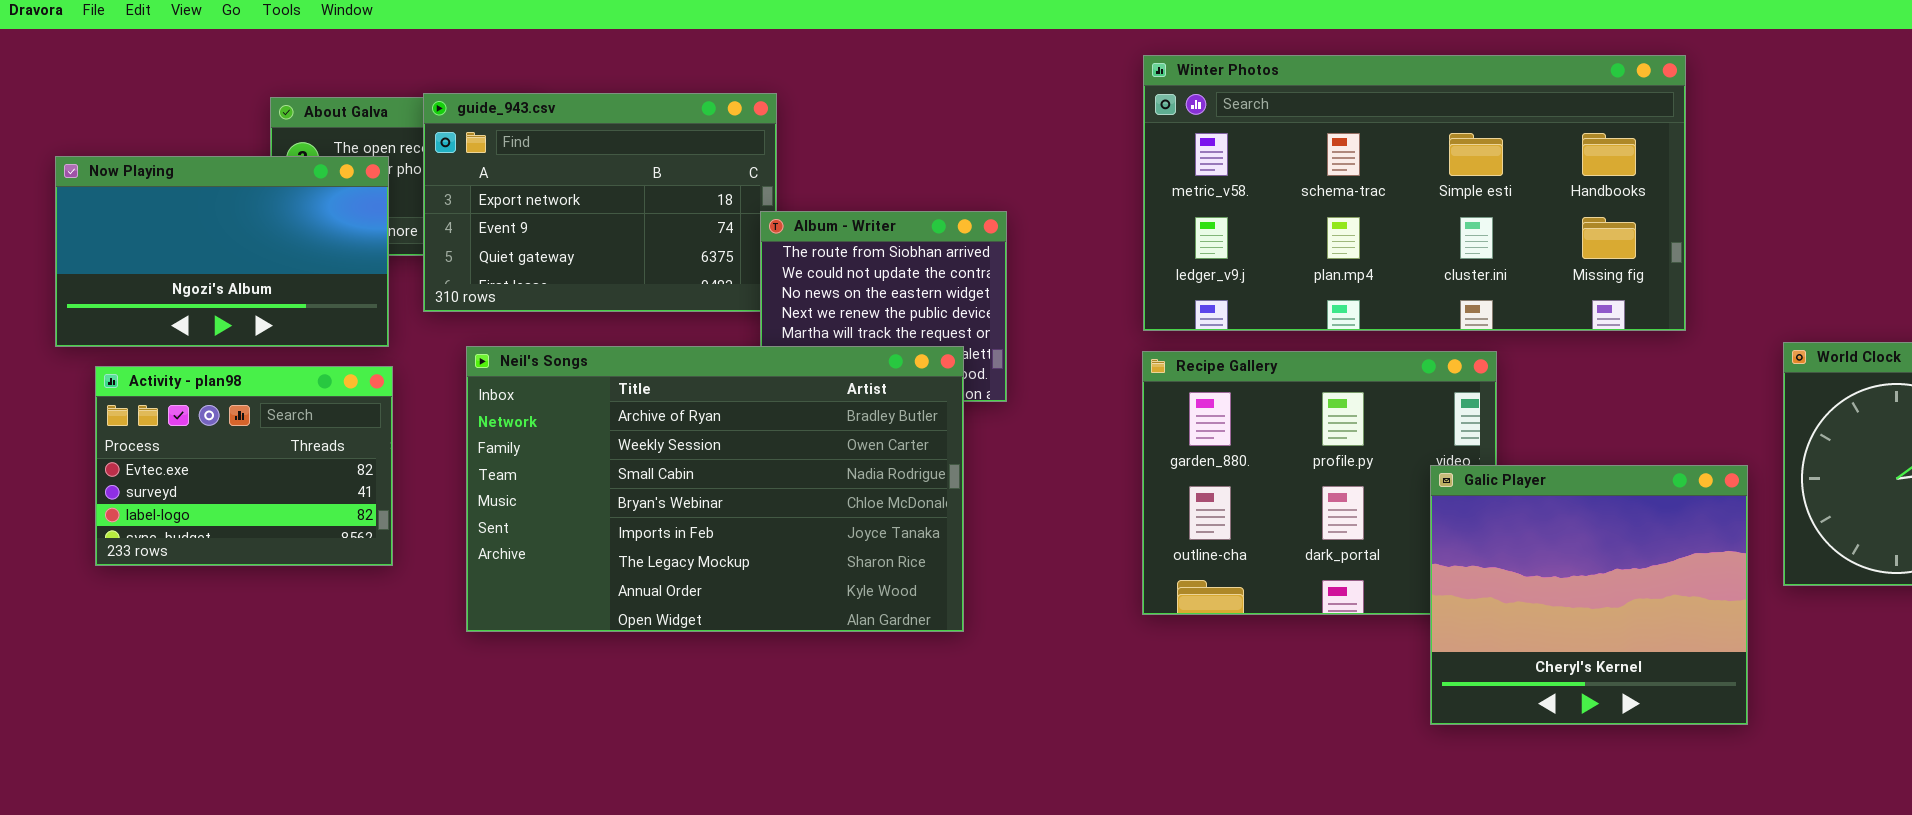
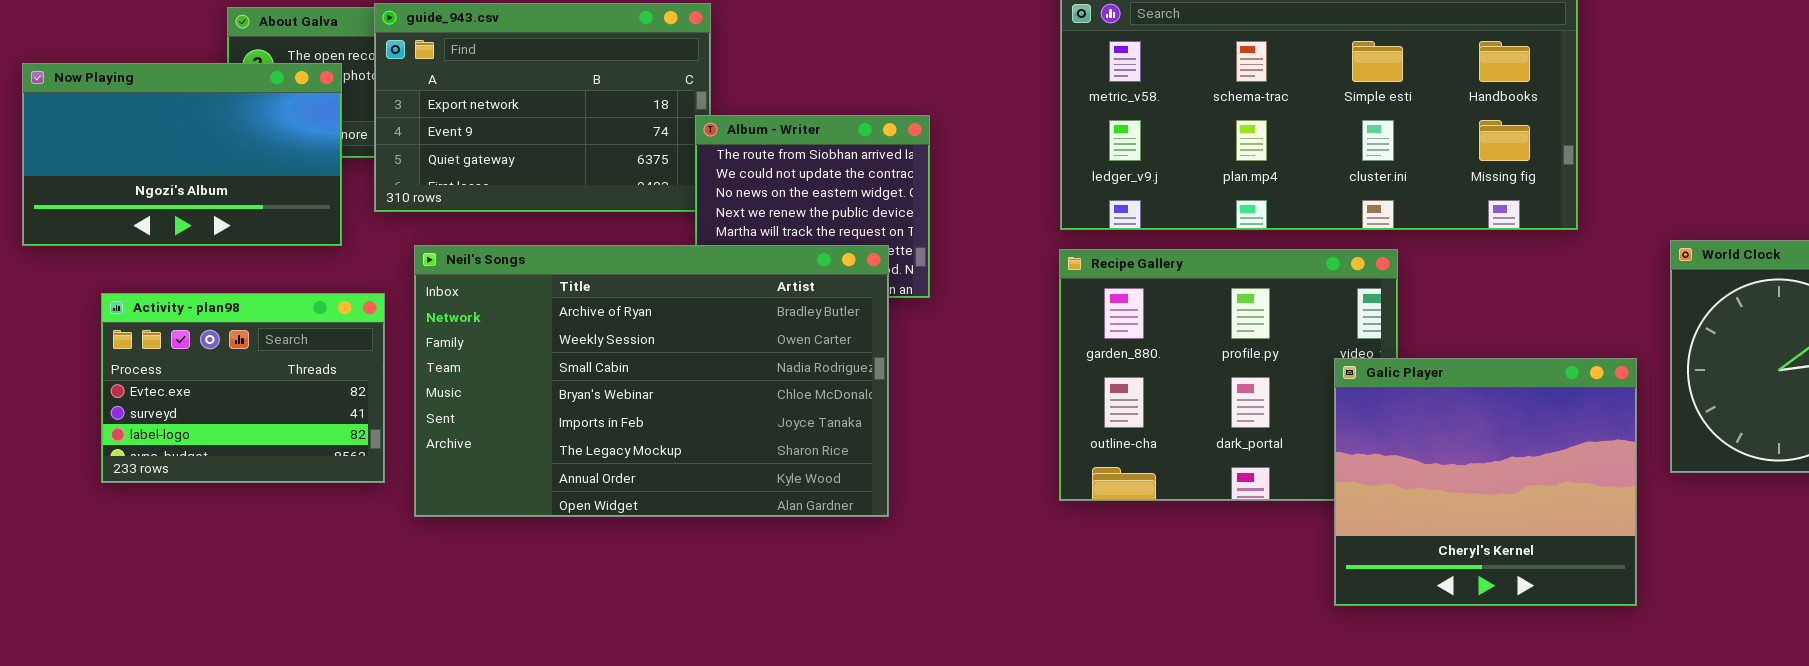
Activity - plan98: [95,366,393,566] -> [101,293,385,483], moved

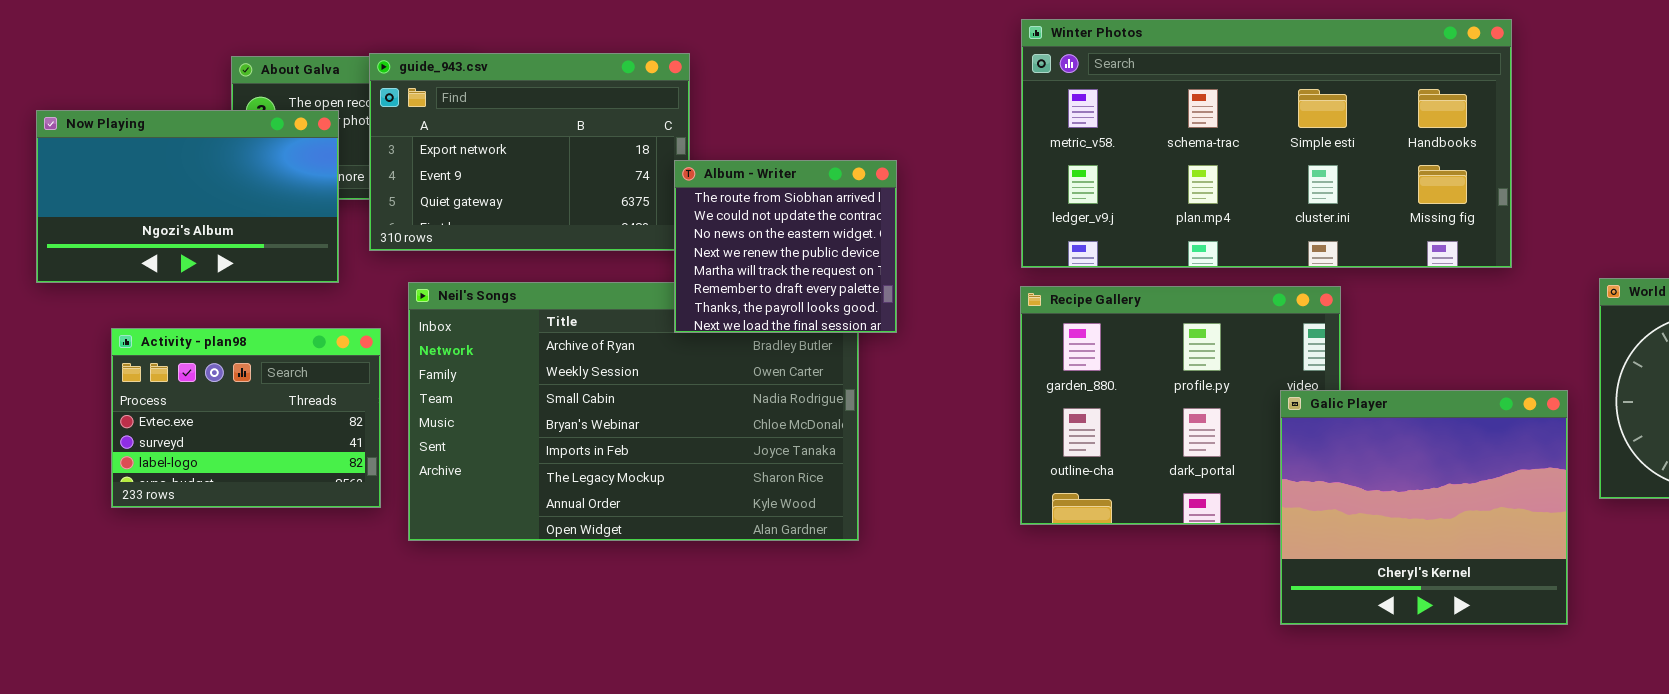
Album - Writer: [695,115,930,298] -> [674,160,897,333], raised

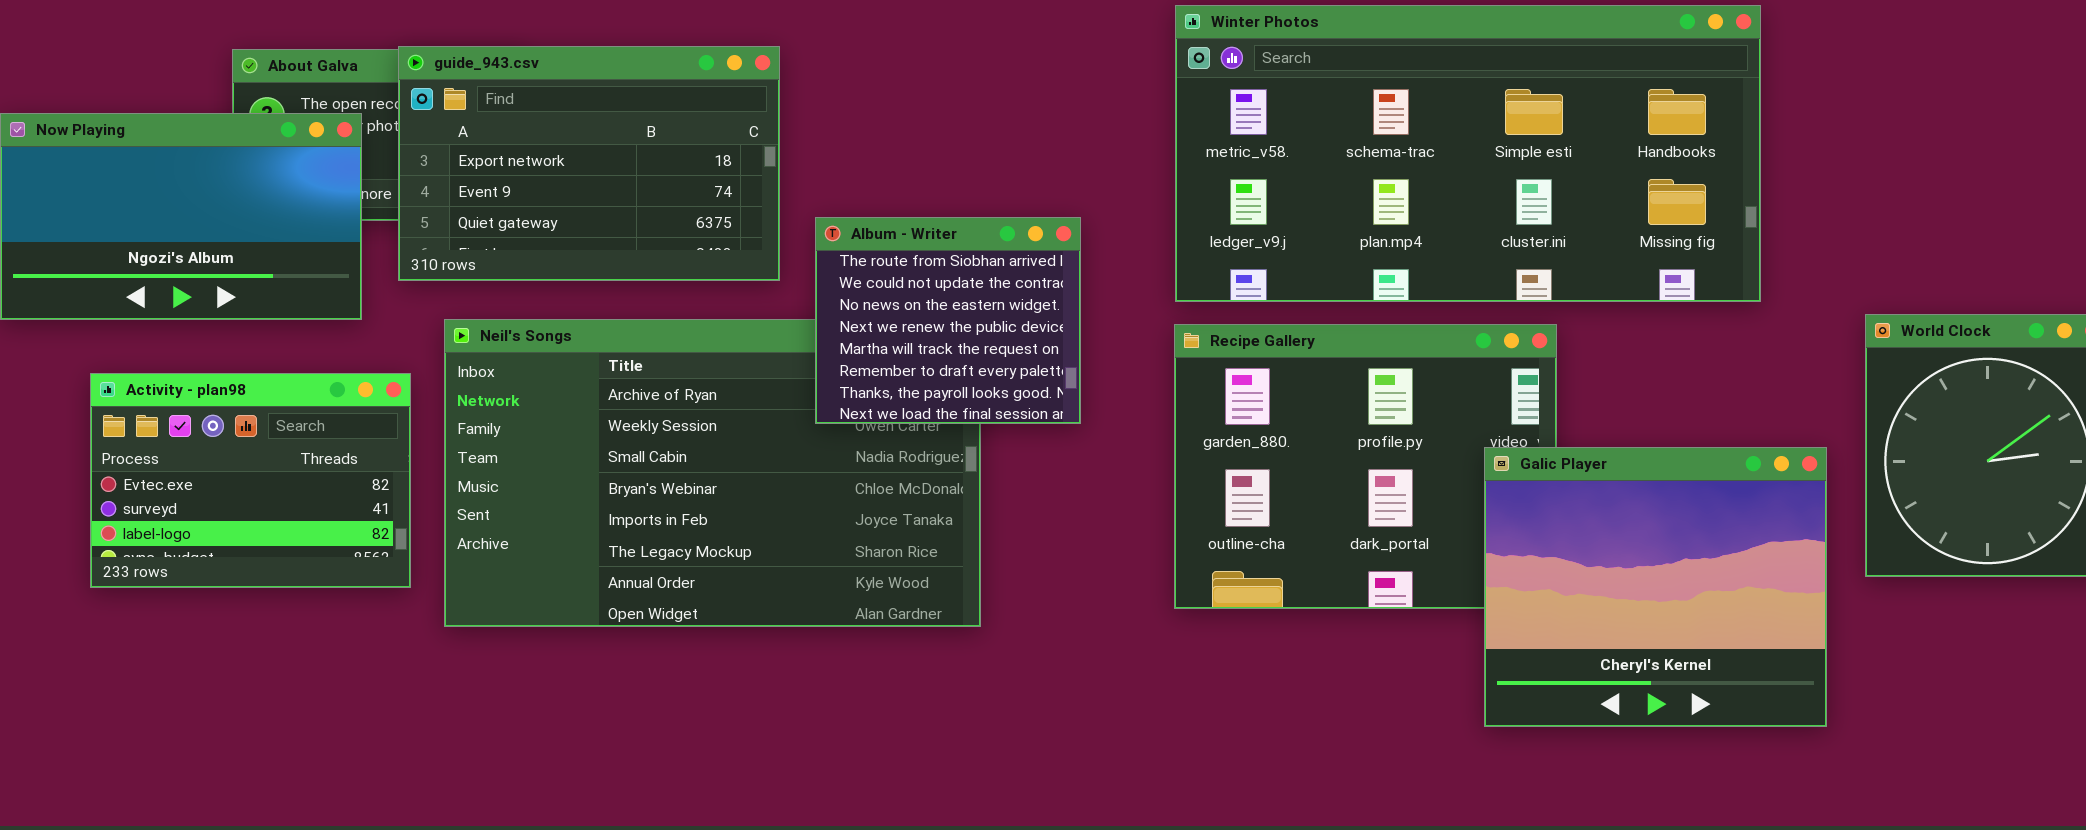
Album - Writer: [674,160,897,333] -> [815,217,1081,424], moved

